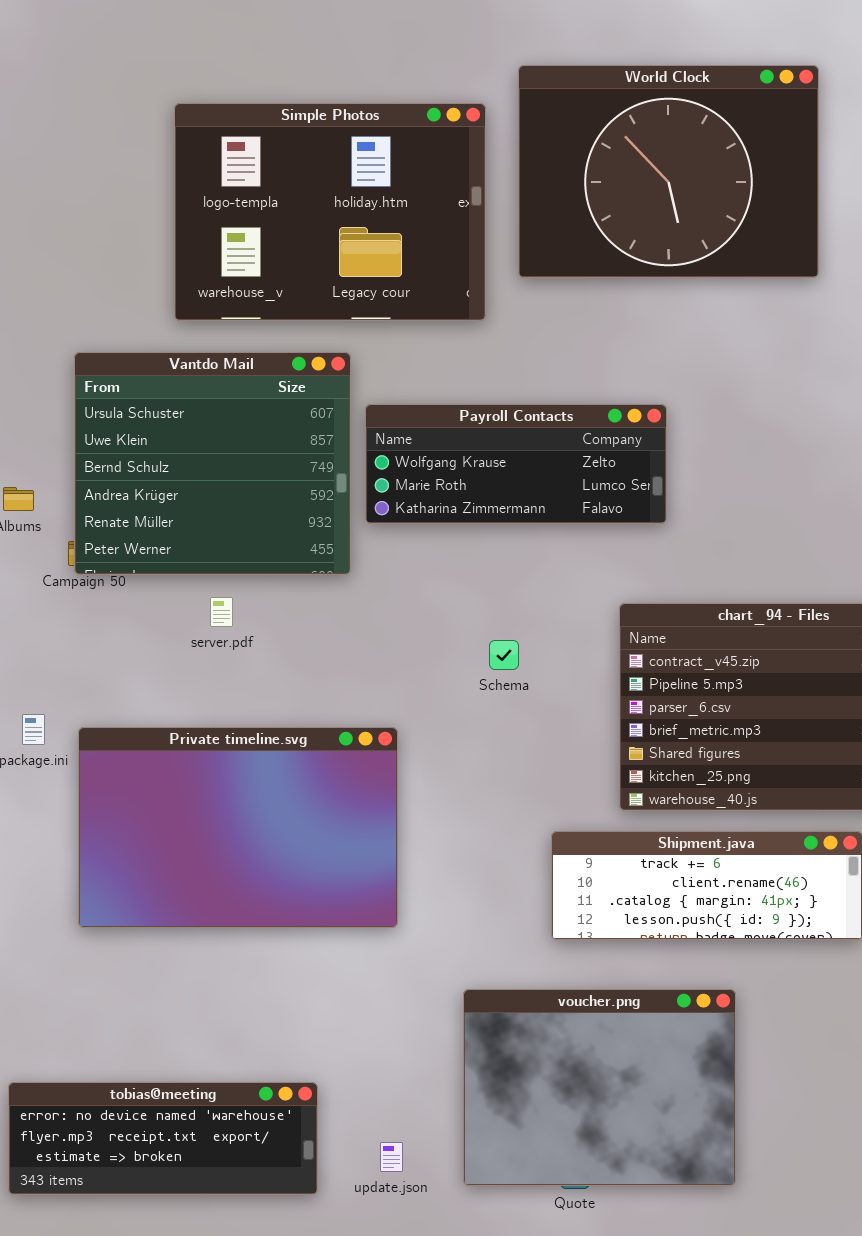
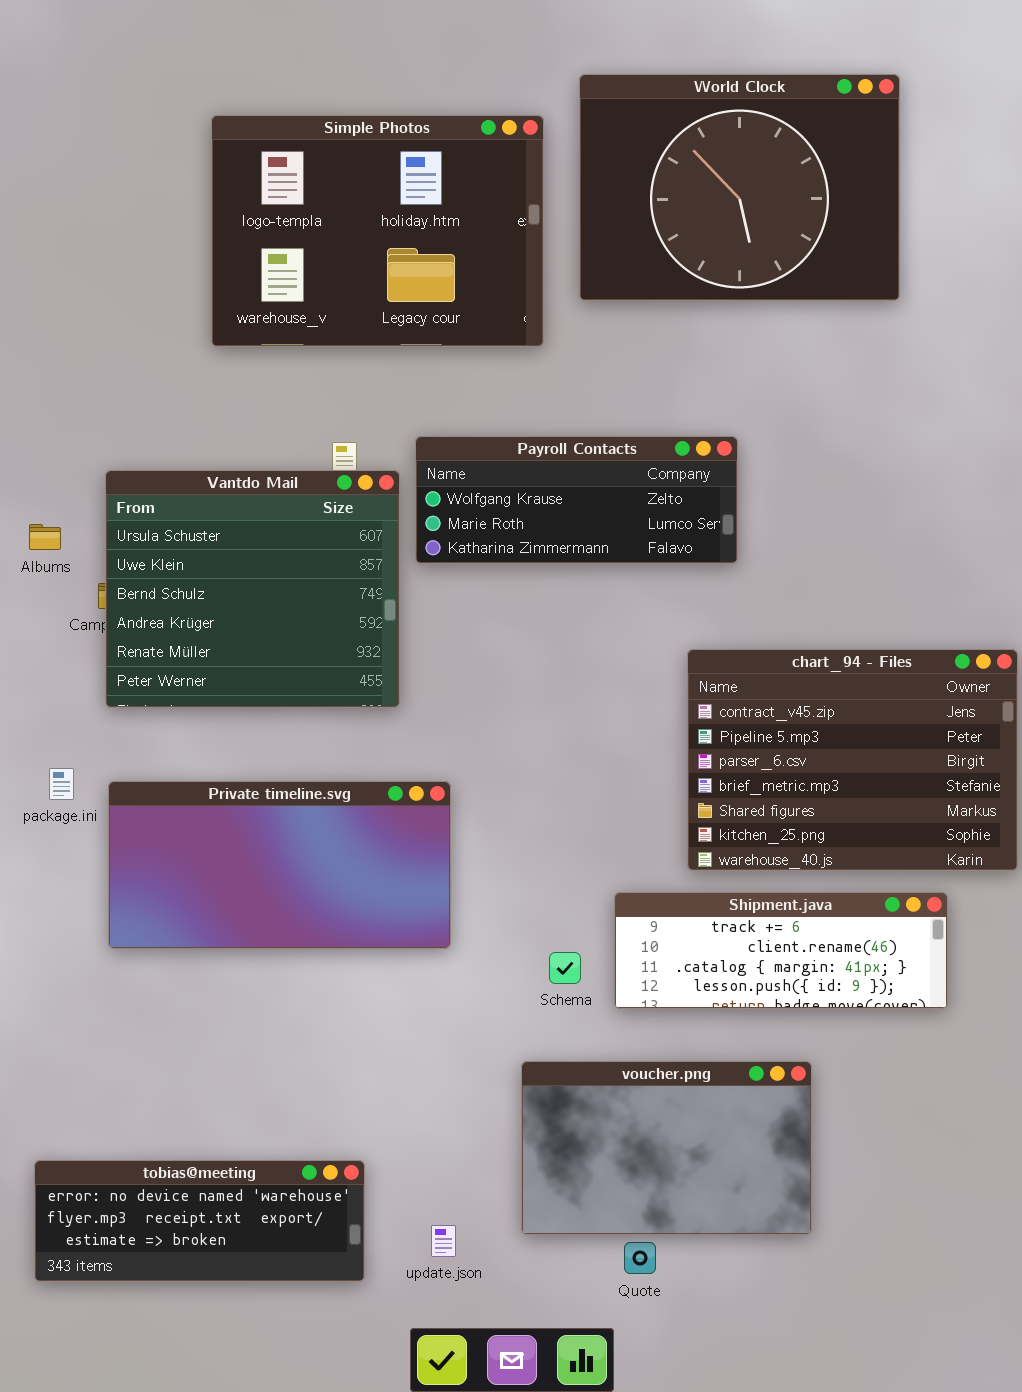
Vantdo Mail: [74,352,351,575] -> [105,470,400,708], moved
Schema: [489,640,519,670] -> [549,952,581,984], moved
Private timeline.svg: [78,727,398,928] -> [108,781,451,949], resized
voucher.png: [463,989,736,1186] -> [521,1061,812,1235], resized

